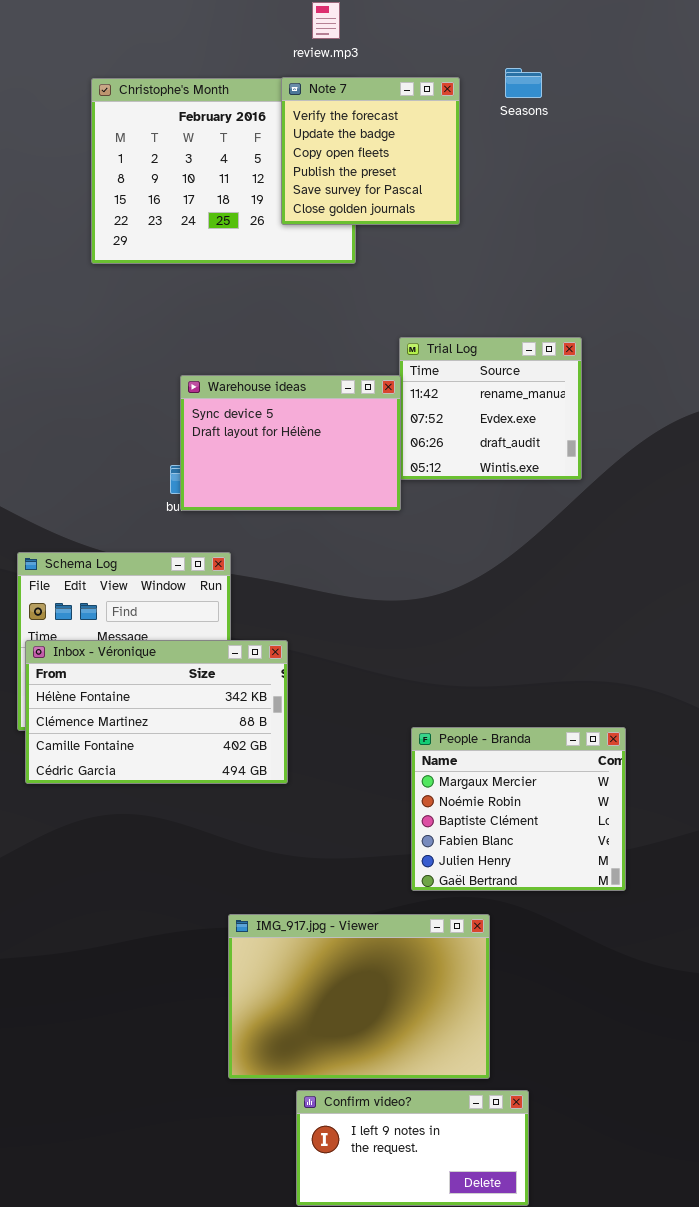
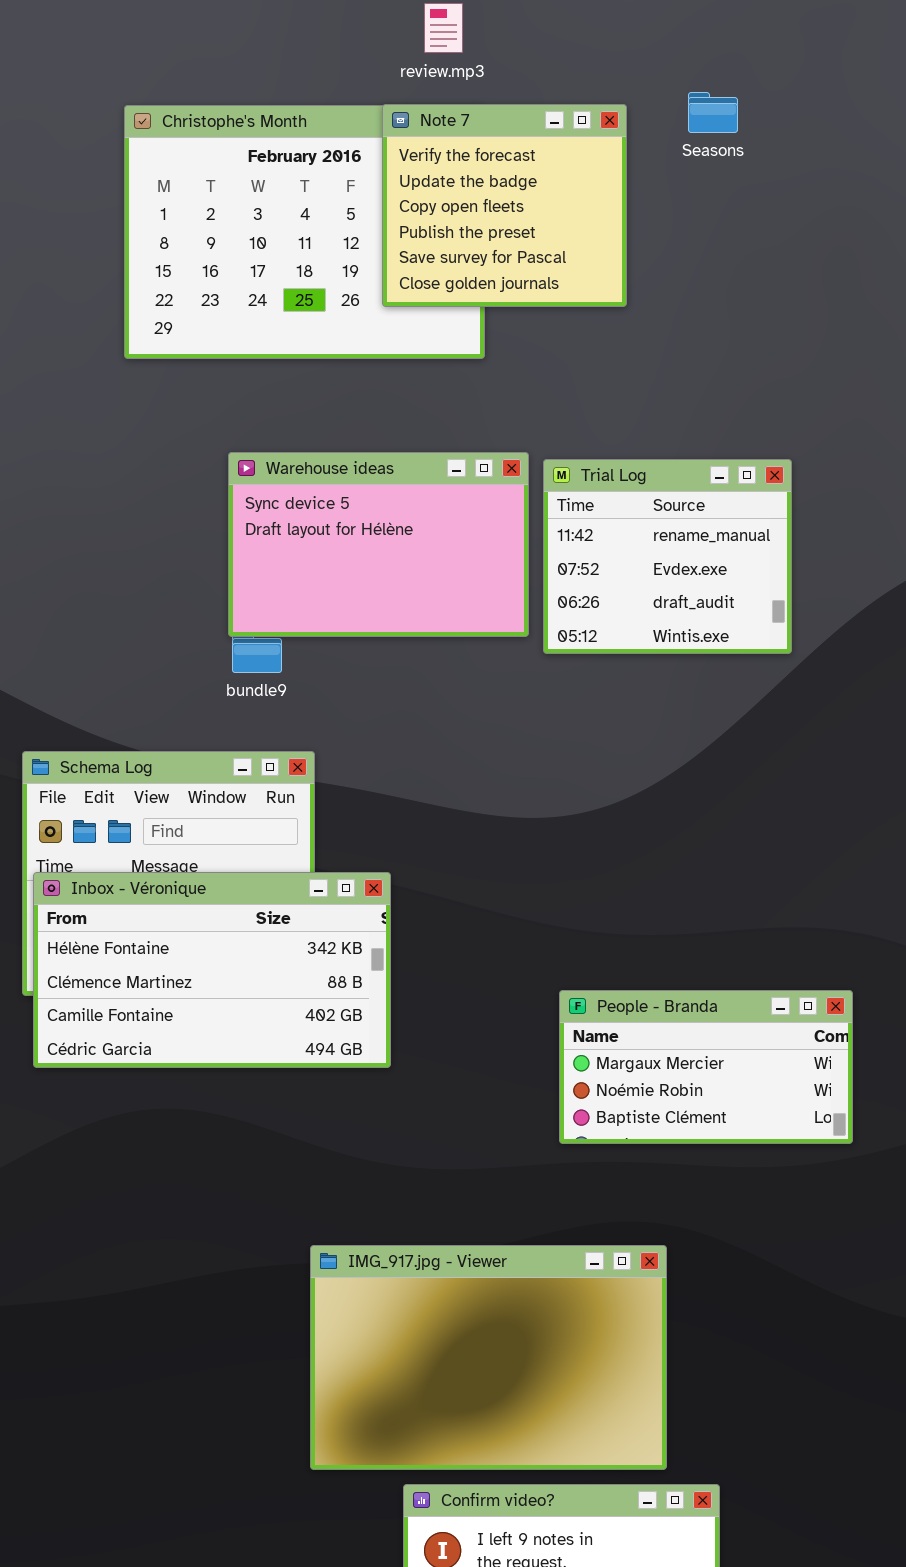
Warehouse ideas: [180,375,401,511] -> [228,452,529,637], moved
People - Branda: [411,727,626,891] -> [559,990,853,1144], resized

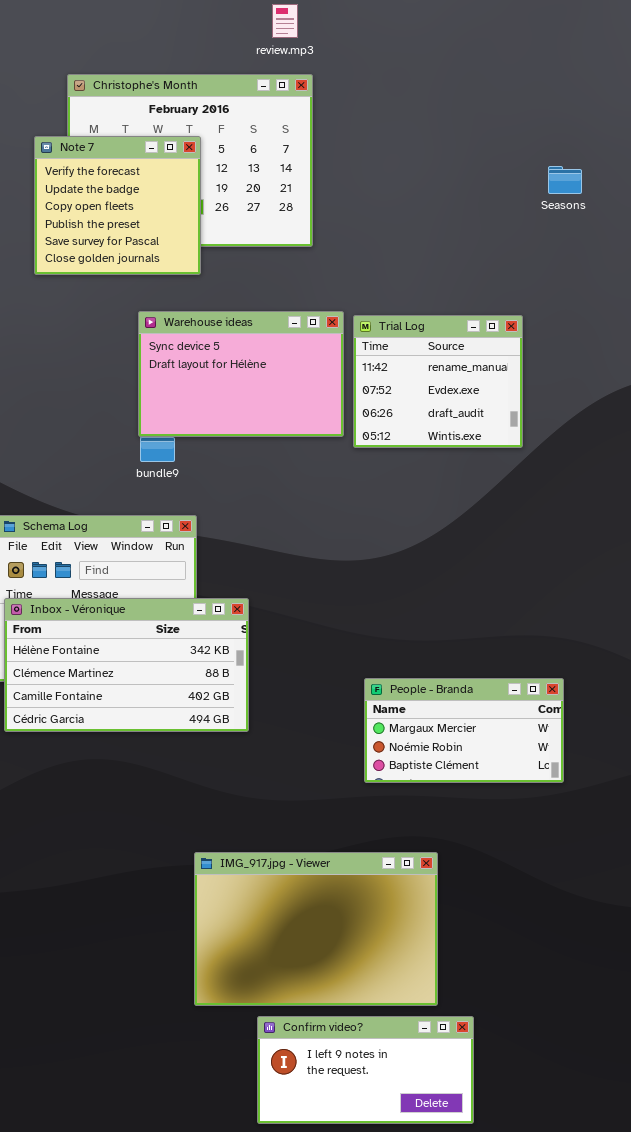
Seasons: [688,92,738,133] -> [548,166,582,194], moved
Note 7: [382,104,627,307] -> [34,136,201,275], moved

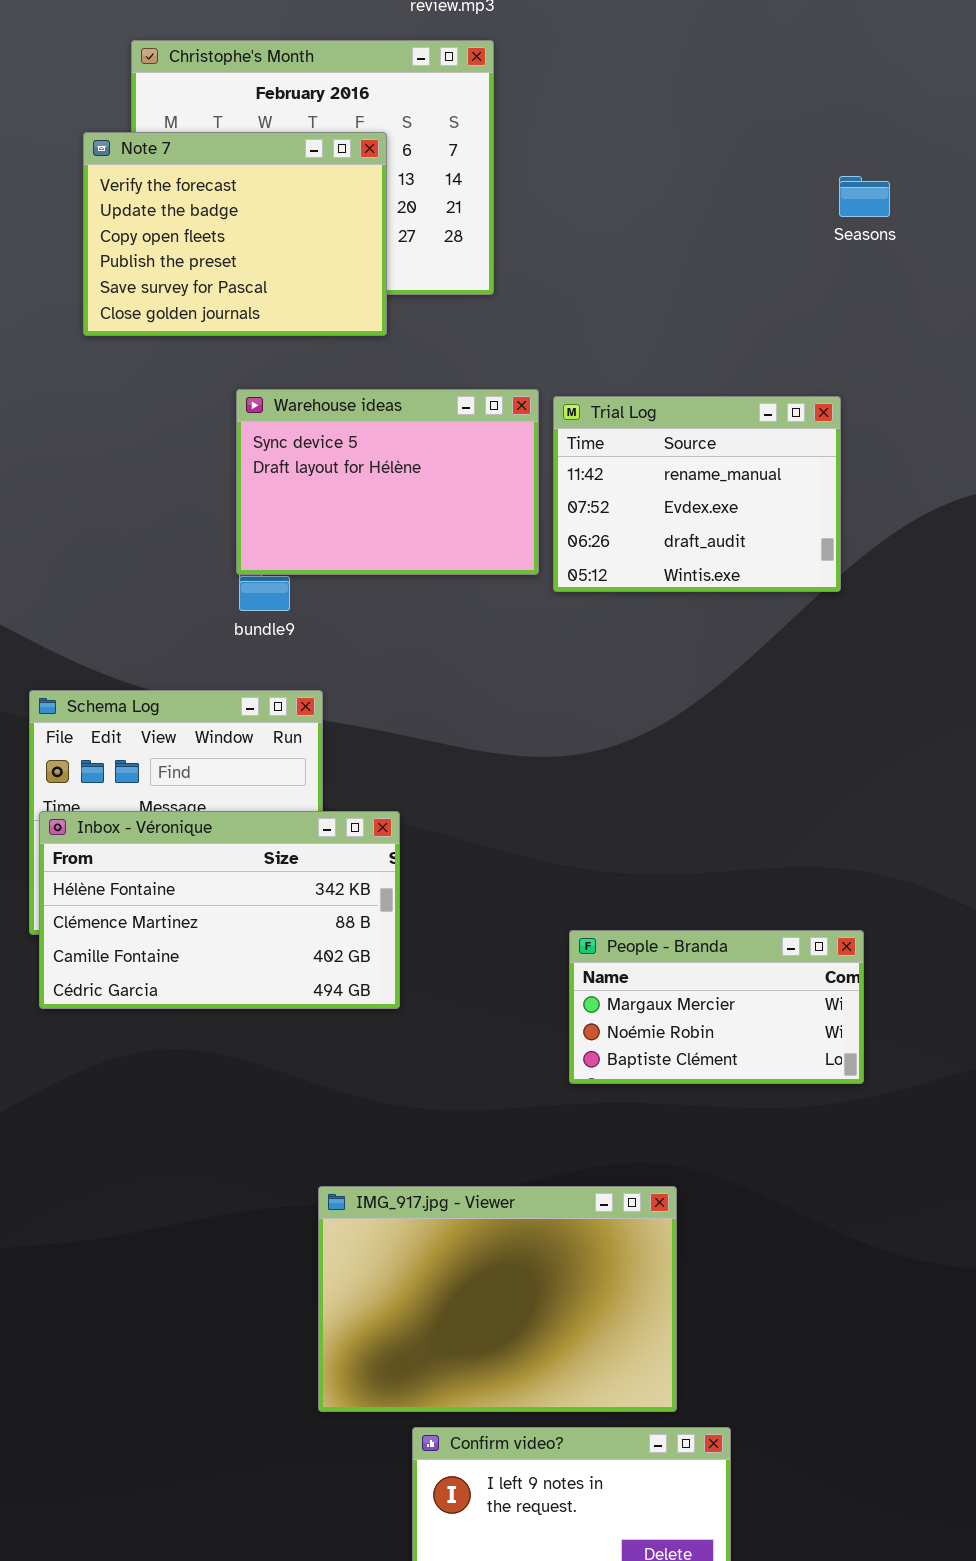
Note 7: [34,136,201,275] -> [83,132,387,336], resized
Trial Log: [353,315,523,448] -> [553,396,841,592], resized

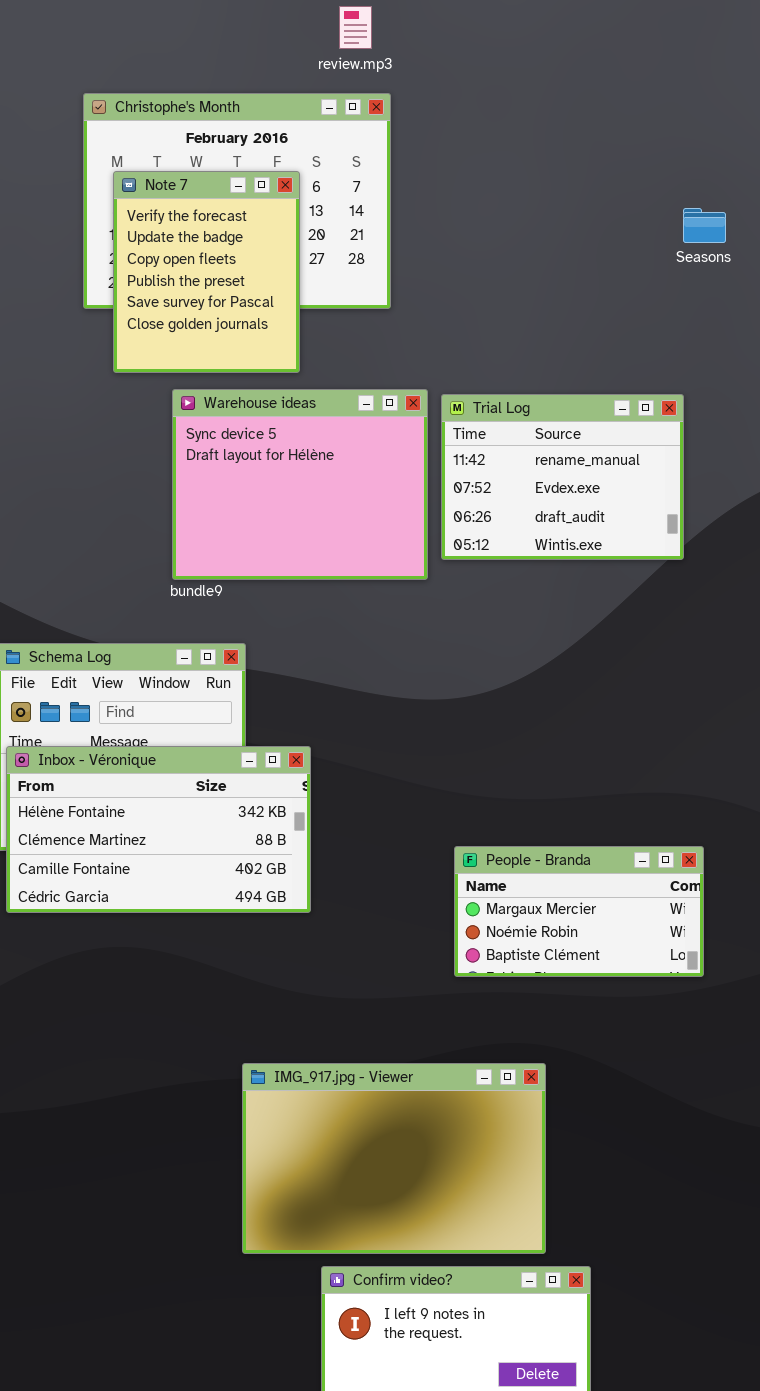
Note 7: [83,132,387,336] -> [113,171,300,373], resized
Warehouse ideas: [236,389,539,575] -> [172,389,428,580], resized

